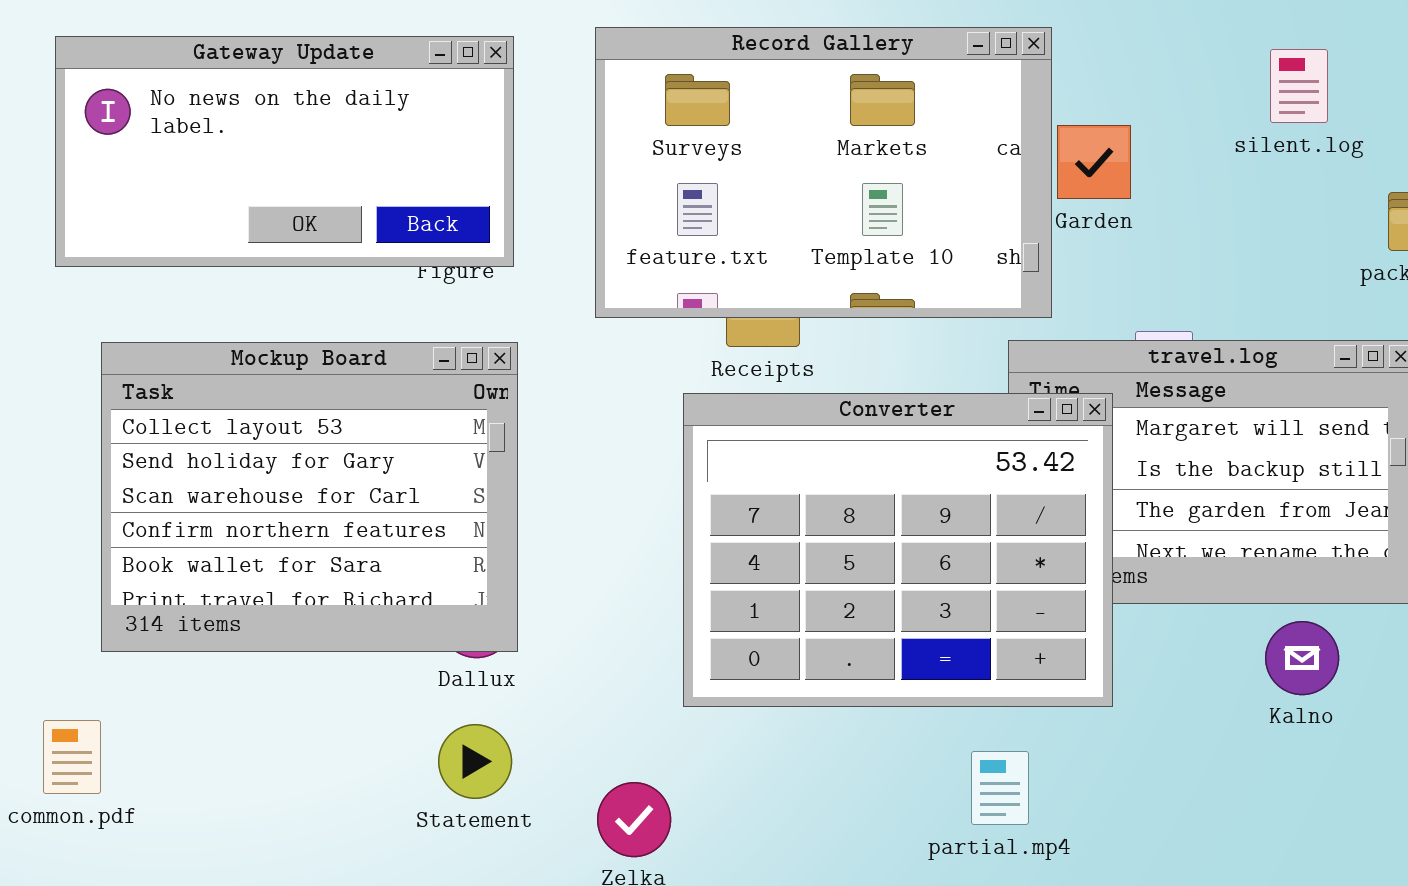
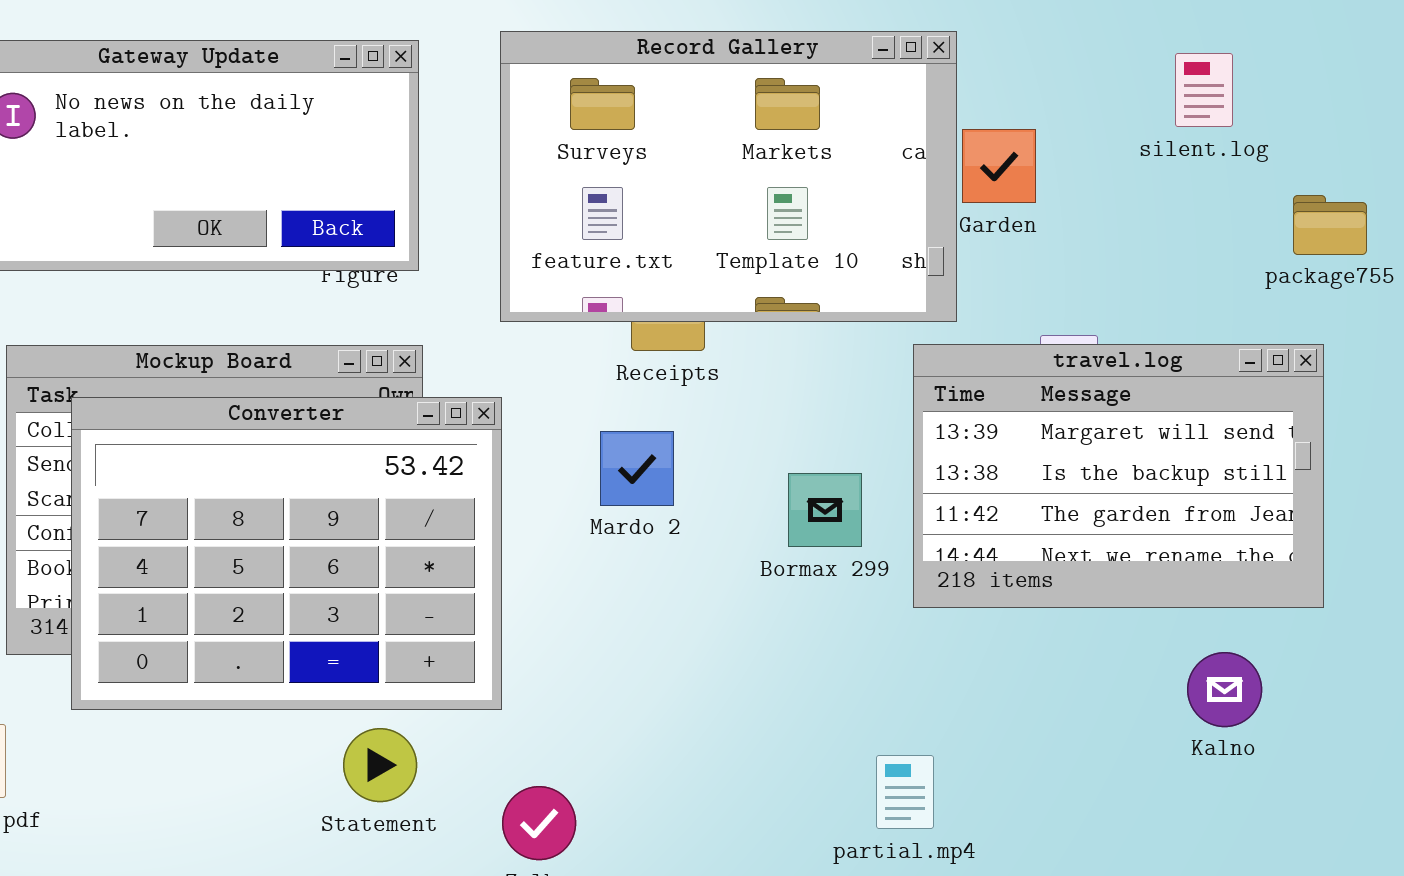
Converter: [683,393,1113,707] -> [71,397,502,710], moved
Kalno: [1265,621,1339,695] -> [1187,652,1262,727], moved

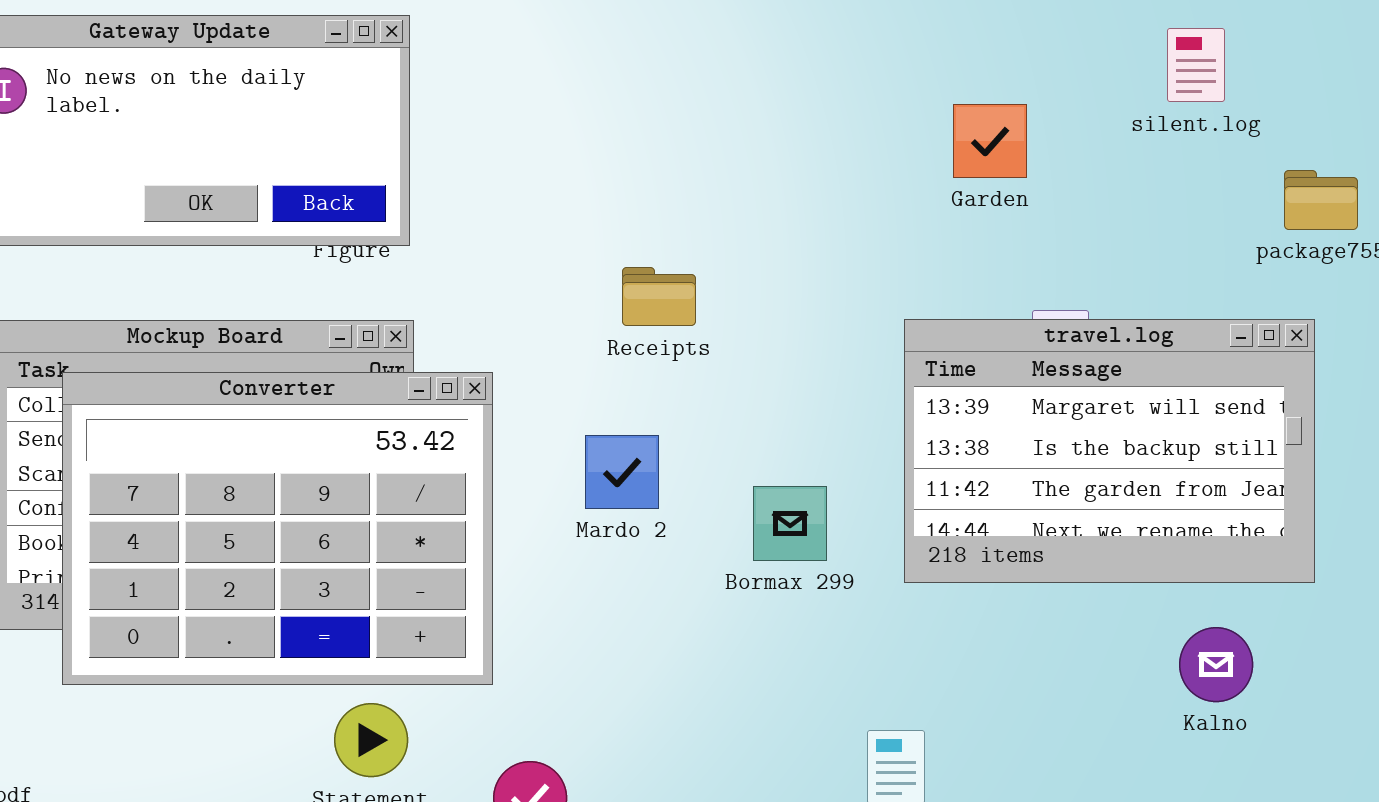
Record Gallery: [500,31,957,322] -> none, closed
Mardo 2: [600,431,674,506] -> [585,435,659,509], moved
Bormax 299: [788,473,862,547] -> [753,486,827,561], moved

